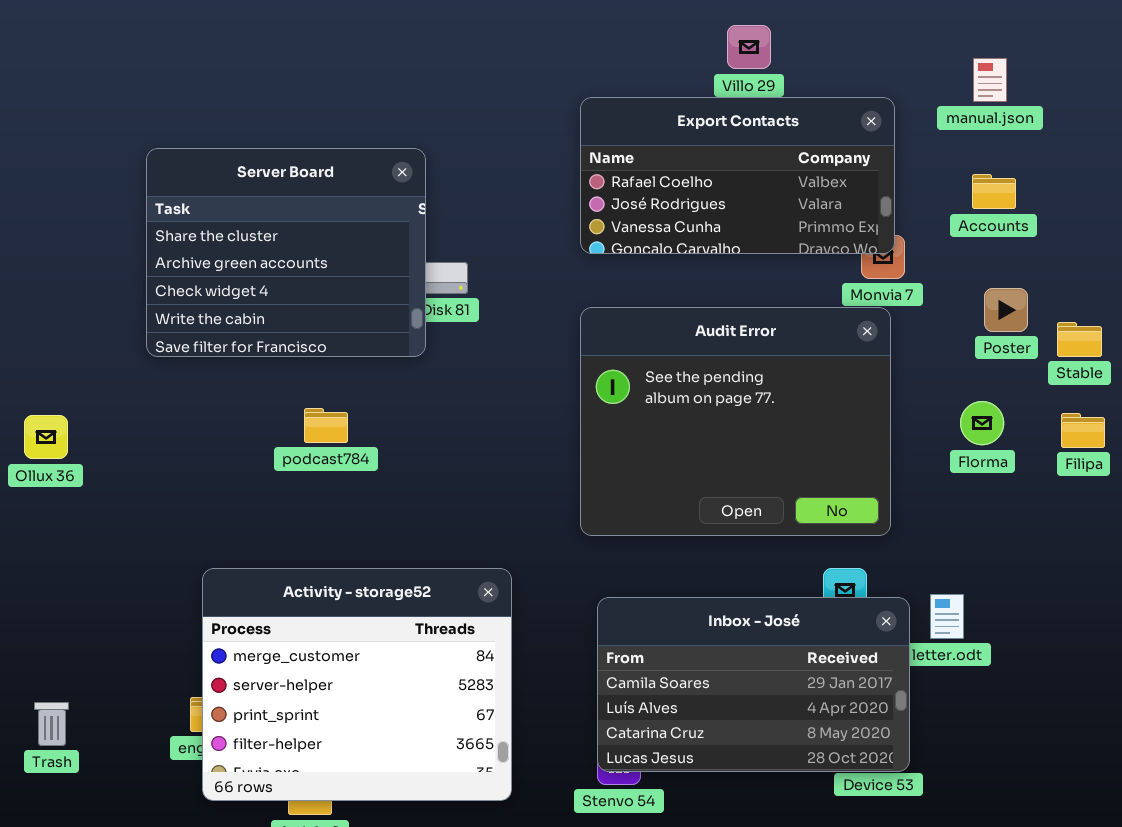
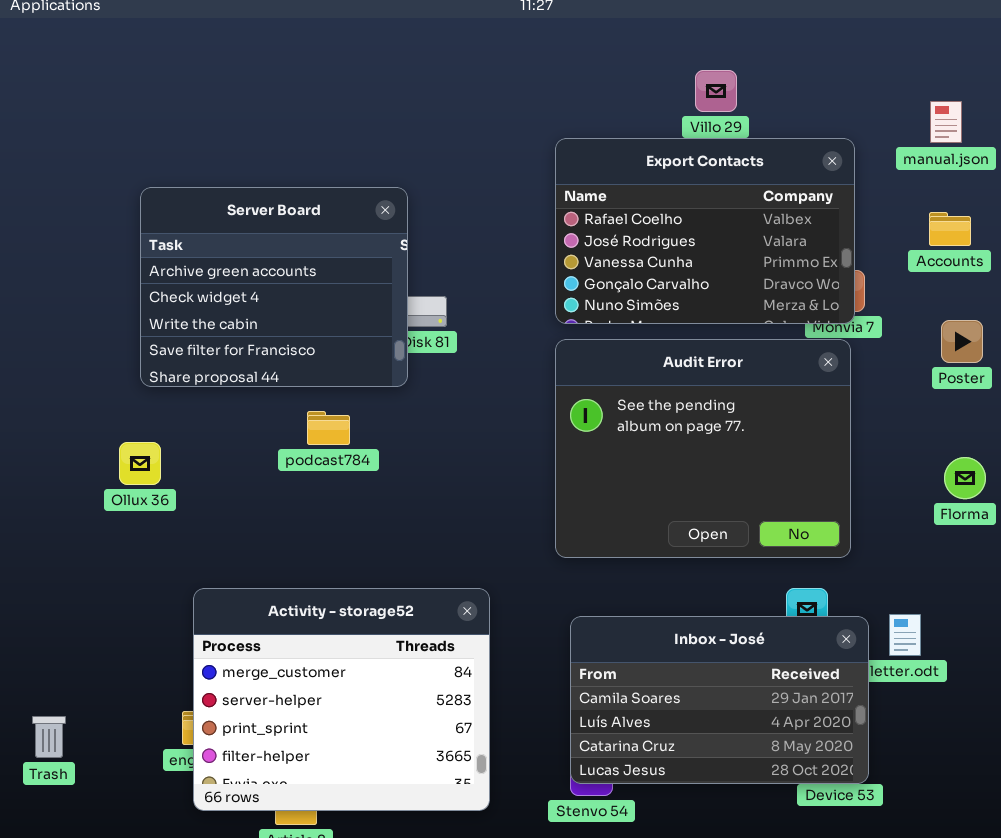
Export Contacts: [580,97,895,254] -> [555,138,855,324], resized
Server Board: [146,148,426,357] -> [140,187,408,387], scrolled down 1 row
Florma: [960,401,1004,445] -> [944,457,986,499], moved
podcast784: [304,408,348,443] -> [307,411,350,445], moved
Ollux 36: [24,415,68,459] -> [119,442,161,485], moved

